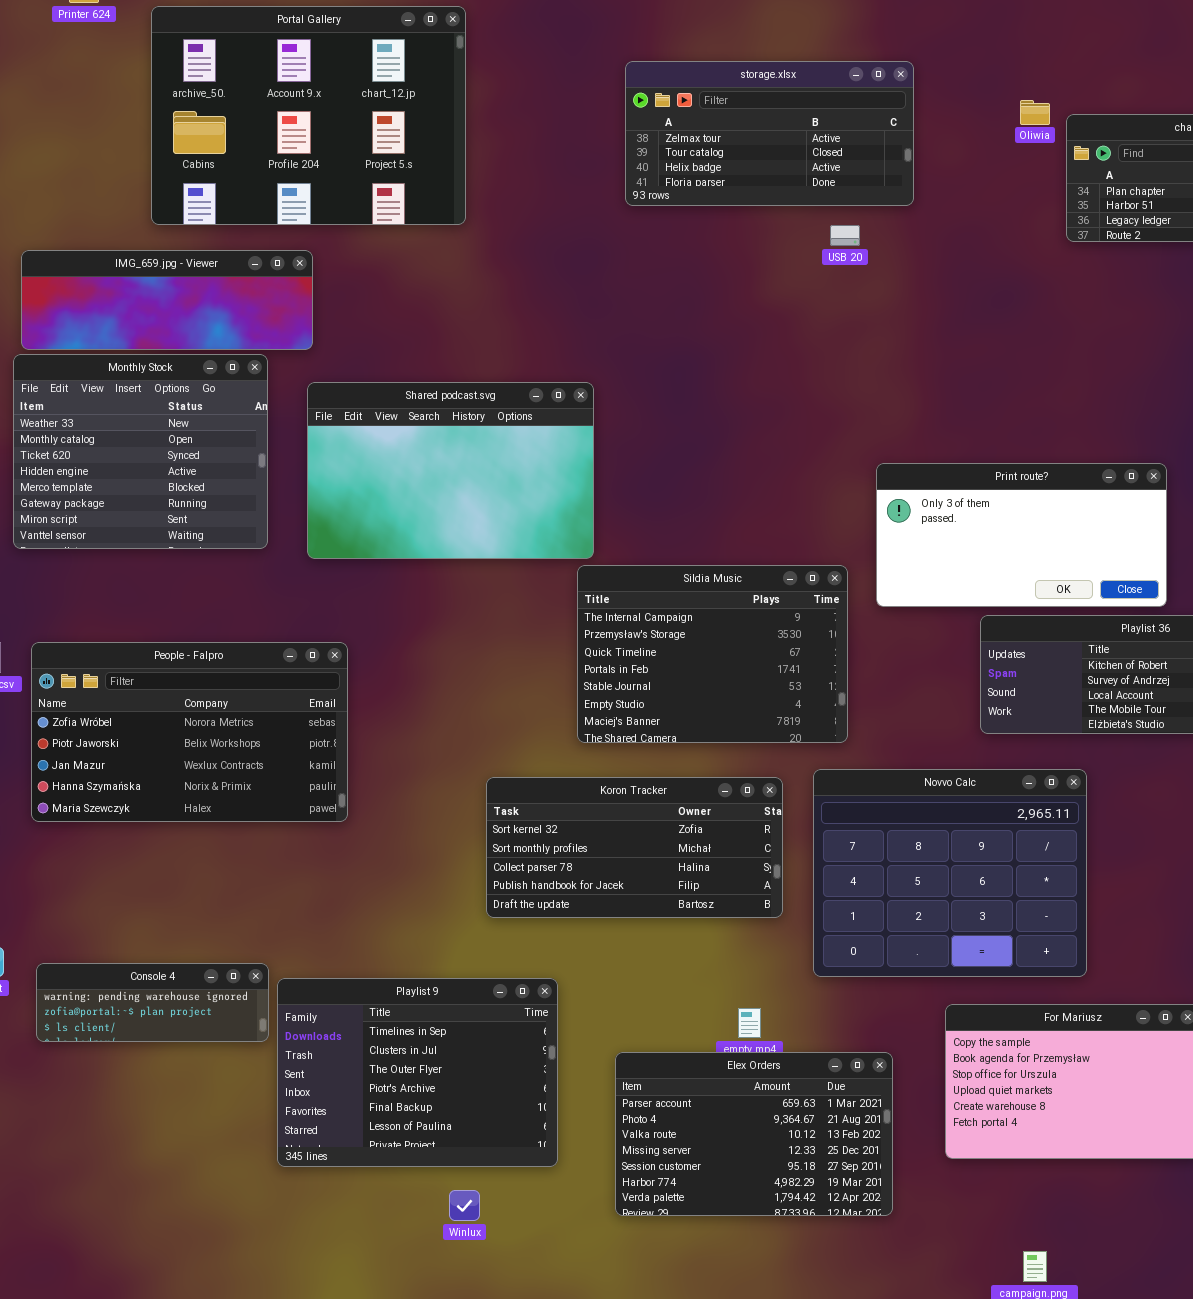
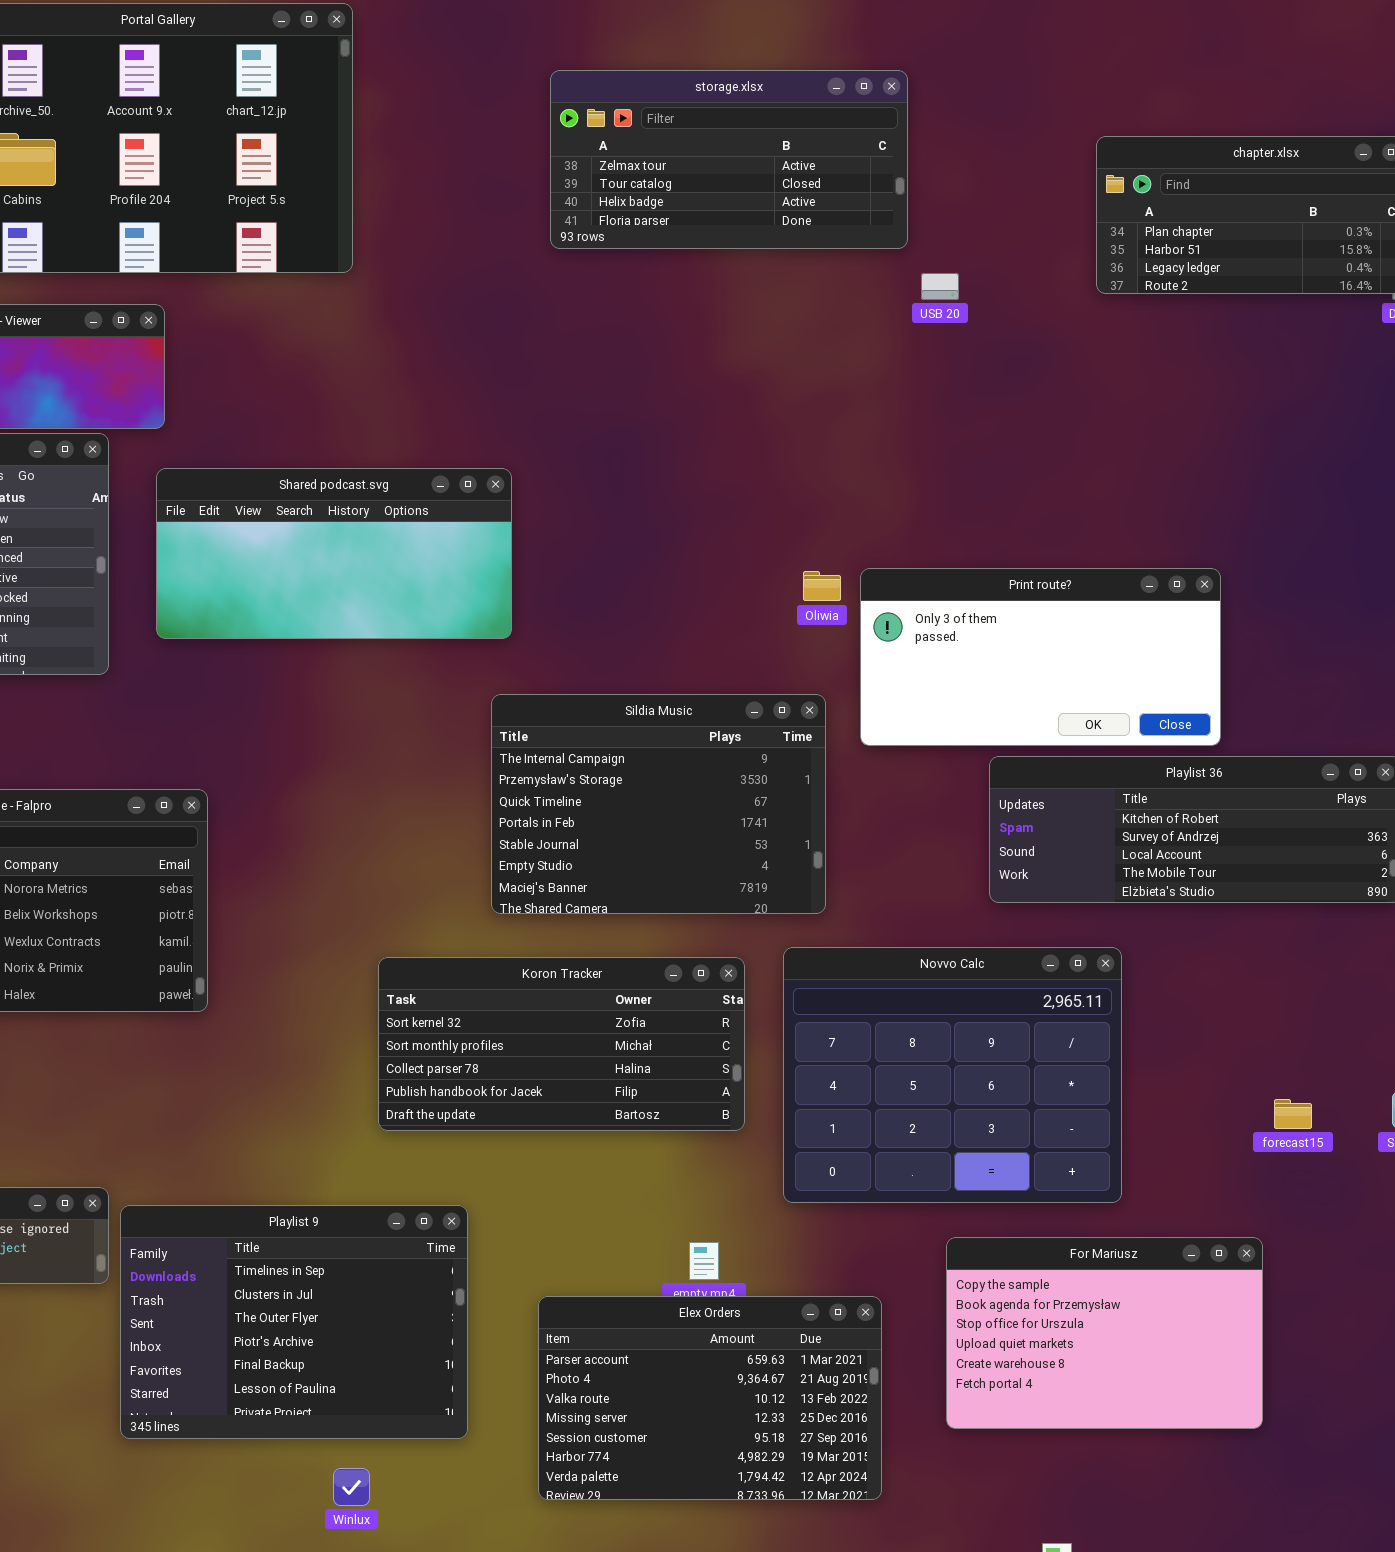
Oliwia: [1020,100,1050,125] -> [803,571,841,601], moved
USB 20: [830,225,860,246] -> [921,273,959,300], moved
Shared podcast.svg: [307,382,594,559] -> [156,468,512,639], resized

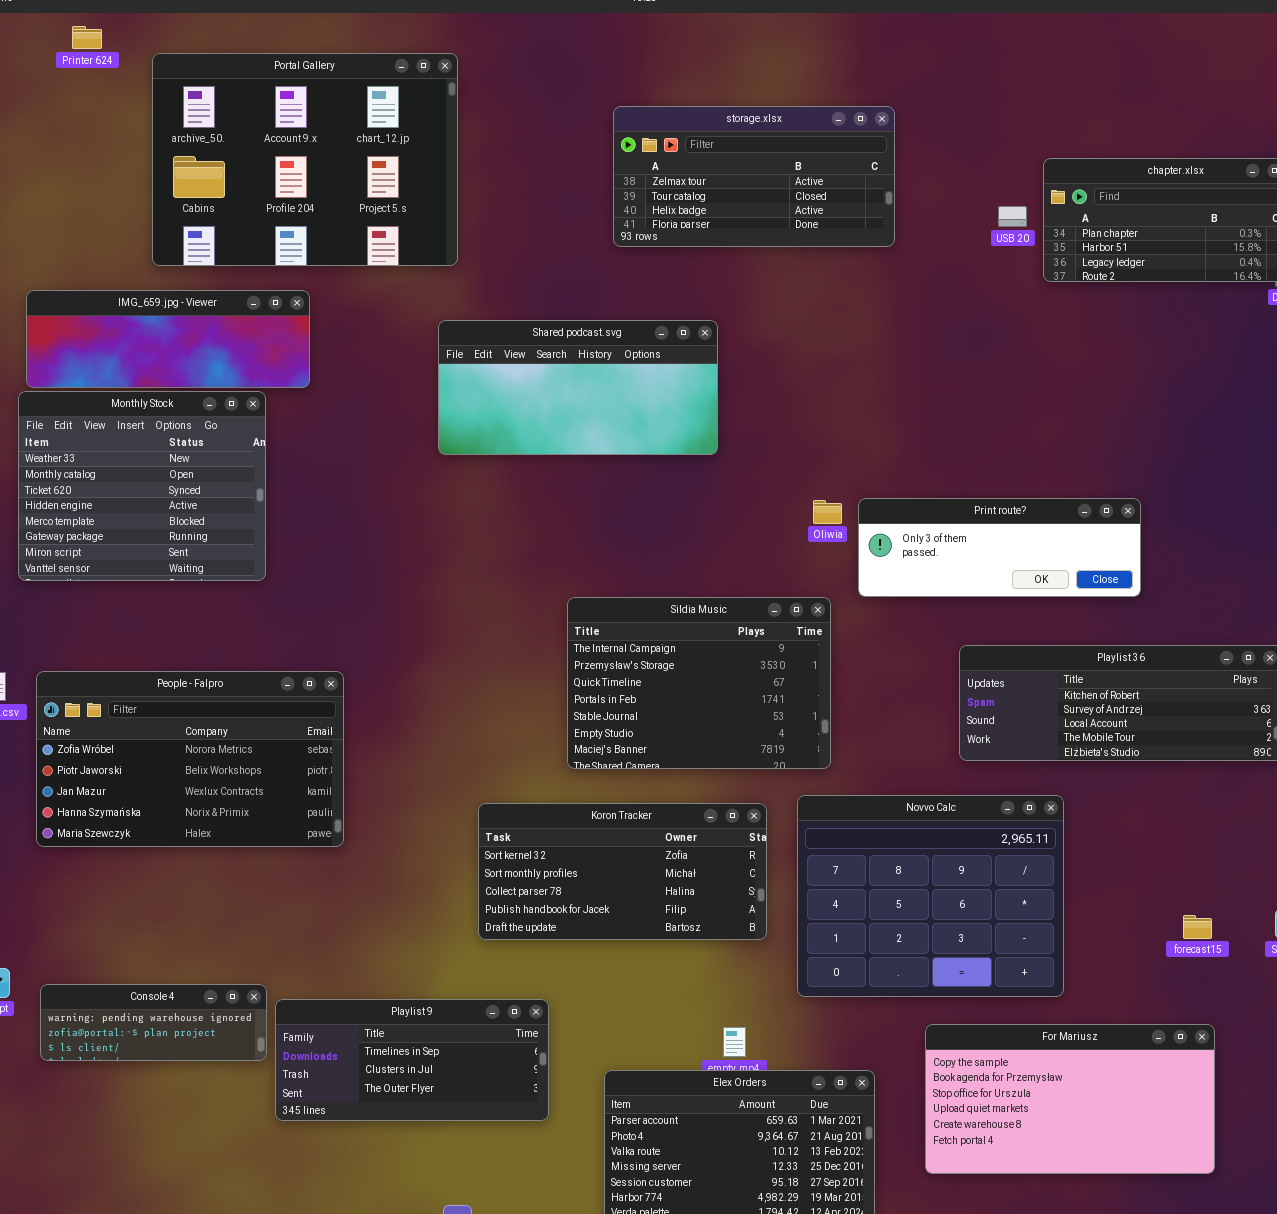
USB 20: [921,273,959,300] -> [998,206,1027,227], moved
Shared podcast.svg: [156,468,512,639] -> [438,320,718,455], moved
Print route?: [860,568,1221,746] -> [858,498,1141,597], resized
Playlist 9: [120,1205,468,1439] -> [275,999,549,1121], resized
For Mariusz: [946,1237,1263,1429] -> [925,1024,1215,1174], resized

